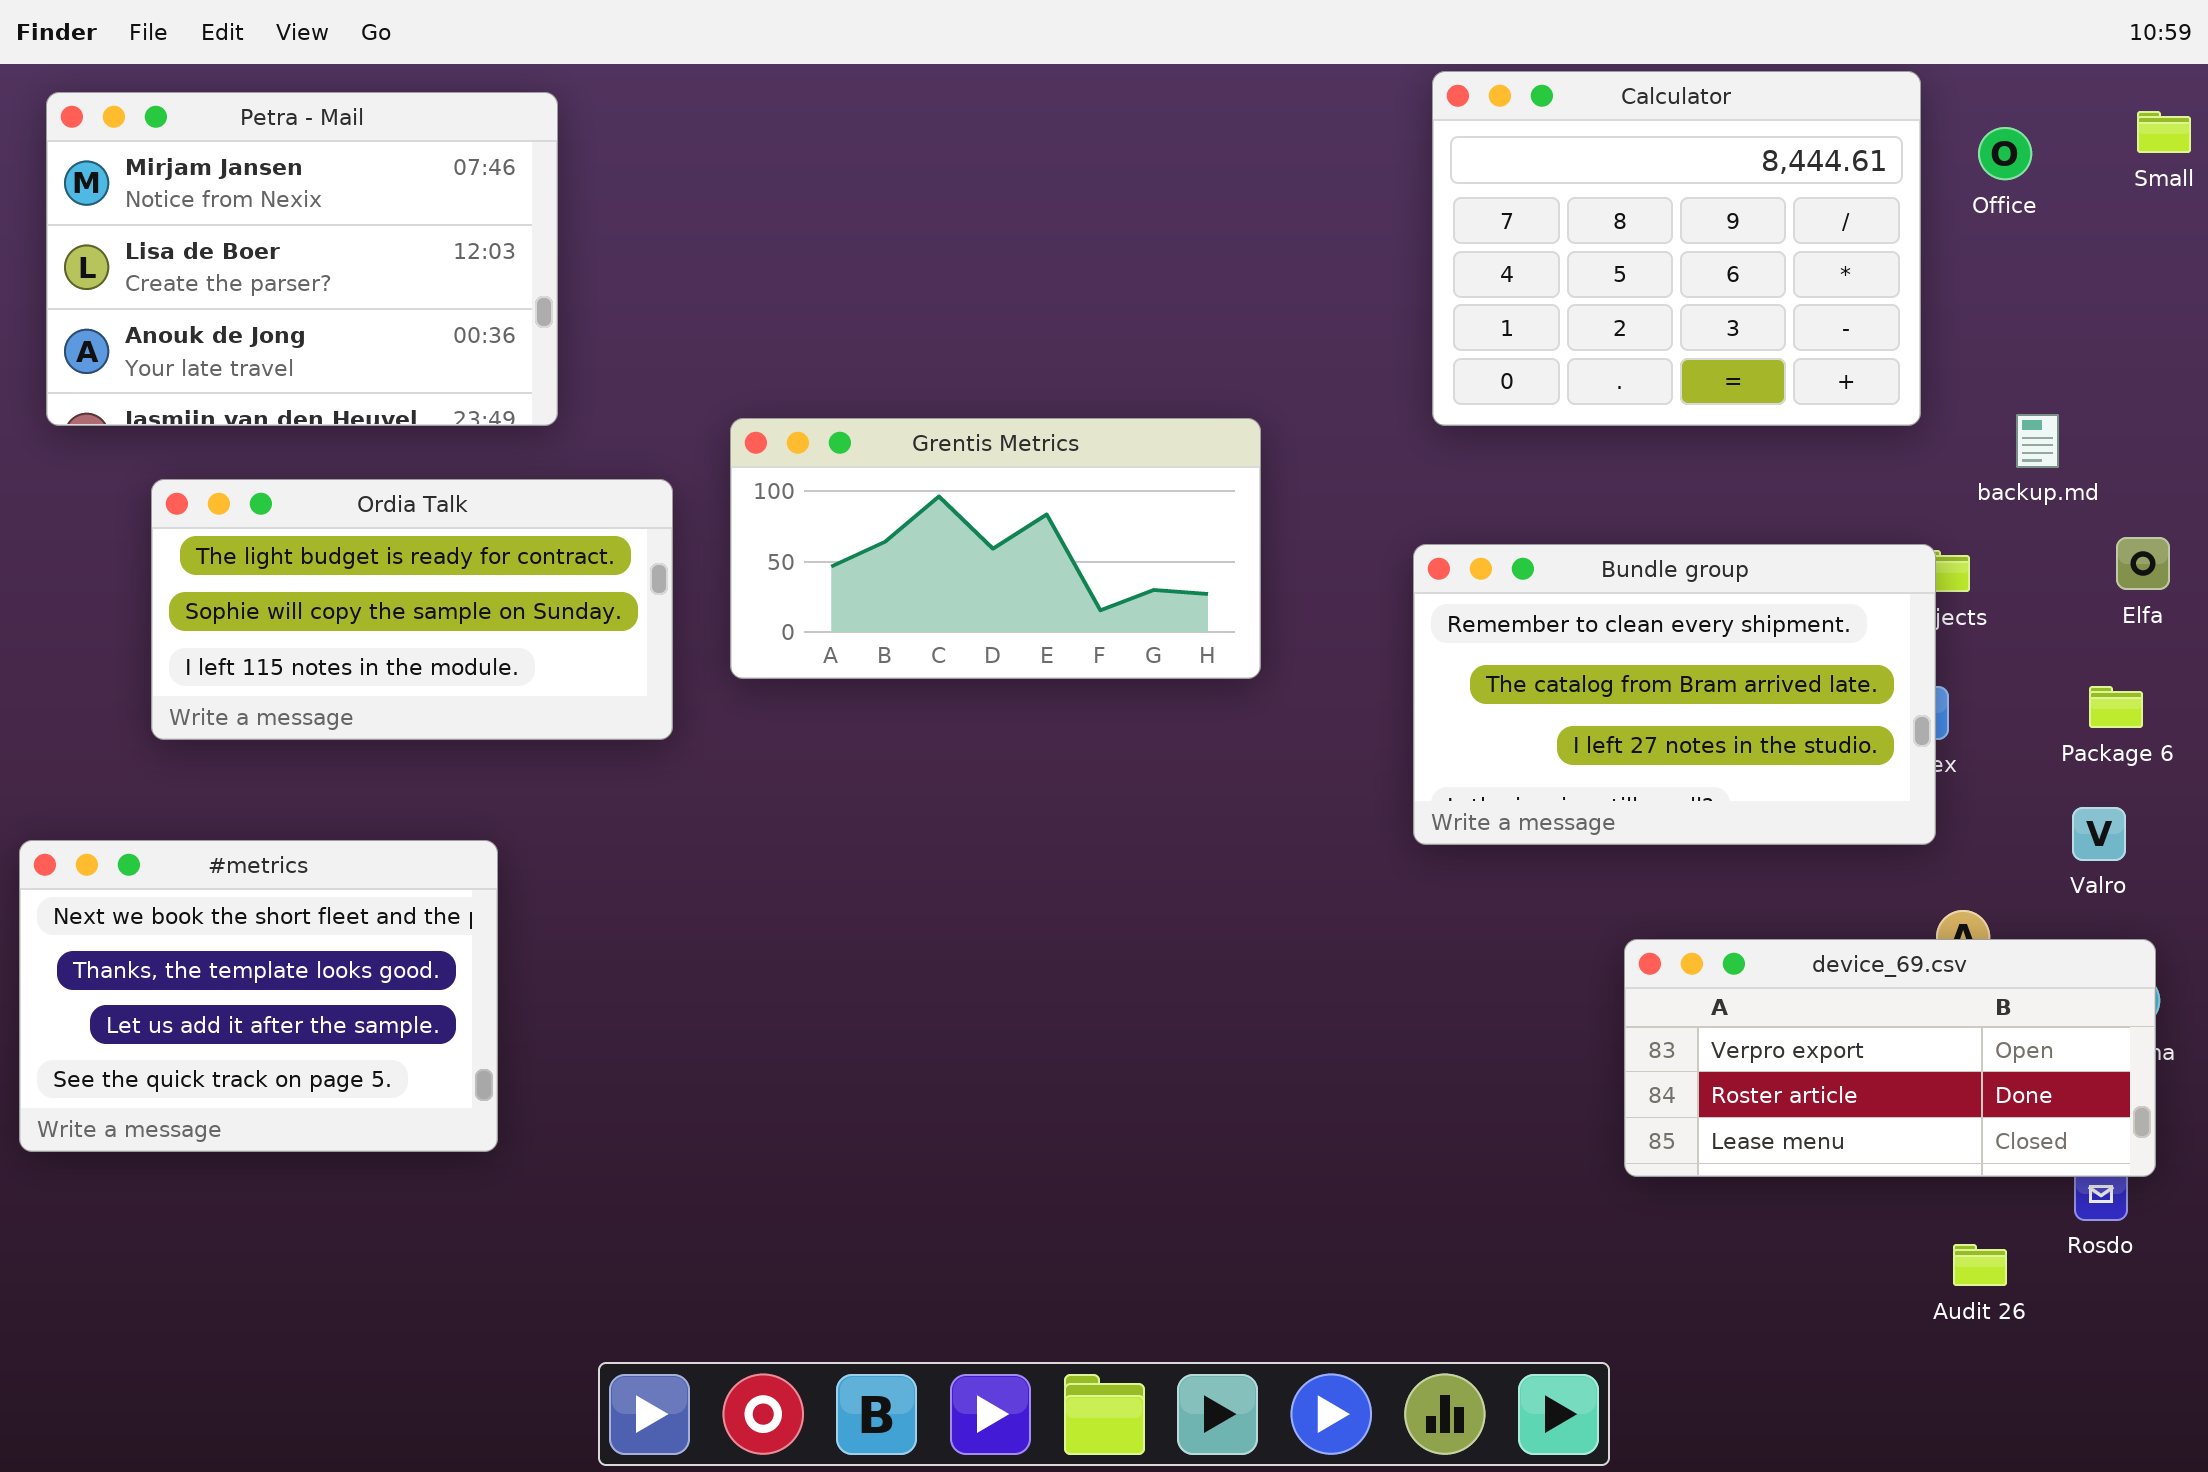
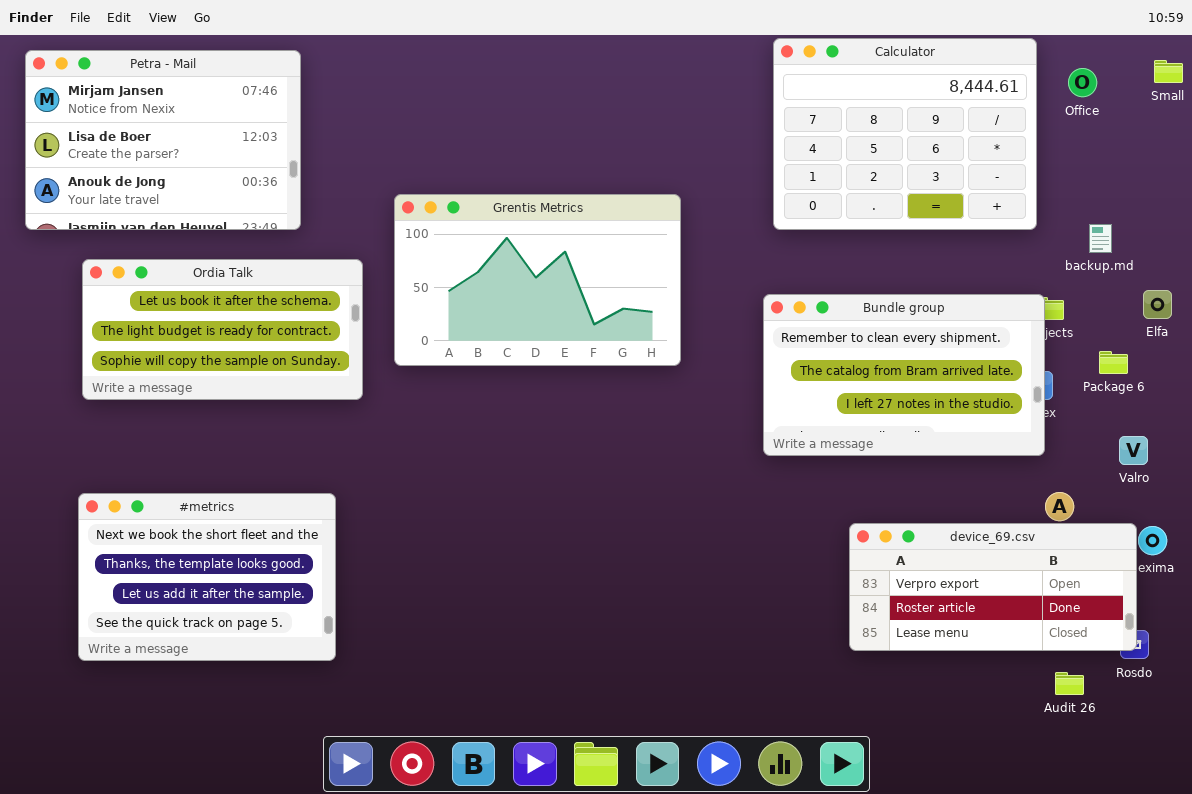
Grentis Metrics: [730,418,1261,679] -> [394,194,681,366], resized
Ordia Talk: [151,479,673,740] -> [82,259,363,400], scrolled up 1 row
Package 6: [2089,686,2143,728] -> [1099,351,1128,374], moved
#metrics: [19,840,498,1152] -> [78,493,336,661], moved
device_69.csv: [1624,939,2156,1177] -> [849,523,1137,651], moved

